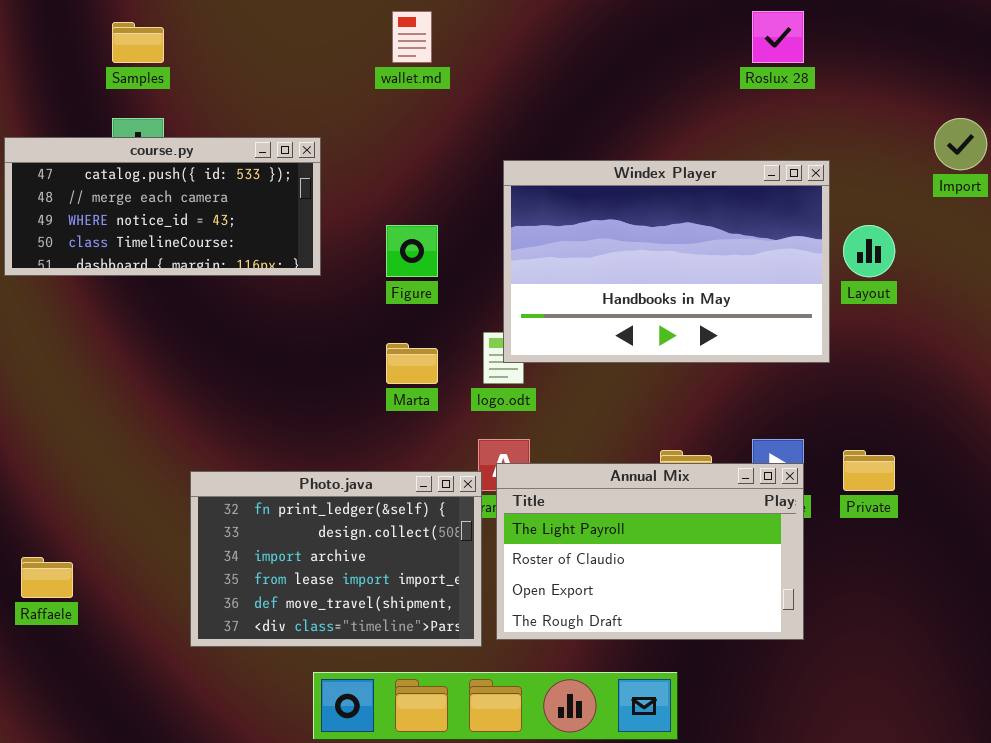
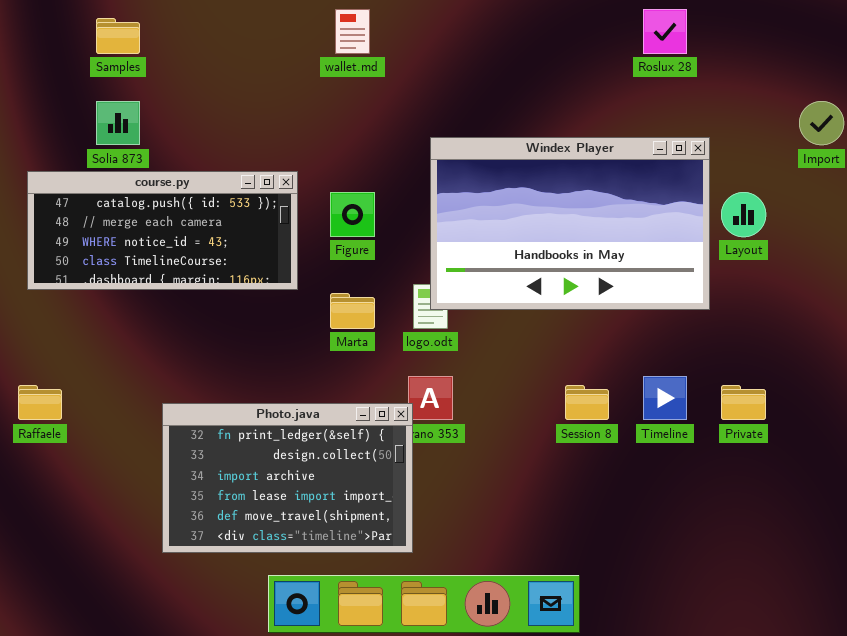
course.py: [4,137,321,276] -> [27,171,298,290], moved
Annual Mix: [496,463,804,640] -> none, closed
Raffaele: [21,557,73,598] -> [18,385,62,420], moved

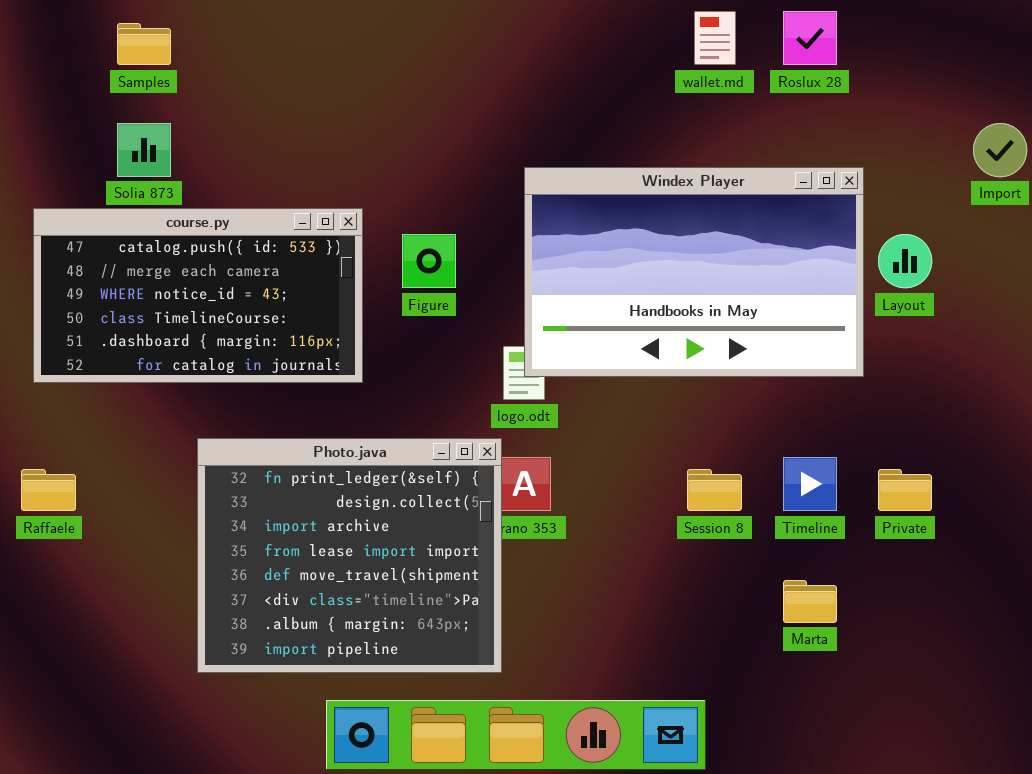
wallet.md: [335,9,370,54] -> [694,11,736,65], moved
course.py: [27,171,298,290] -> [33,208,363,383], resized
Marta: [330,293,375,329] -> [783,580,837,623], moved
Photo.java: [162,403,413,553] -> [197,438,502,673], resized

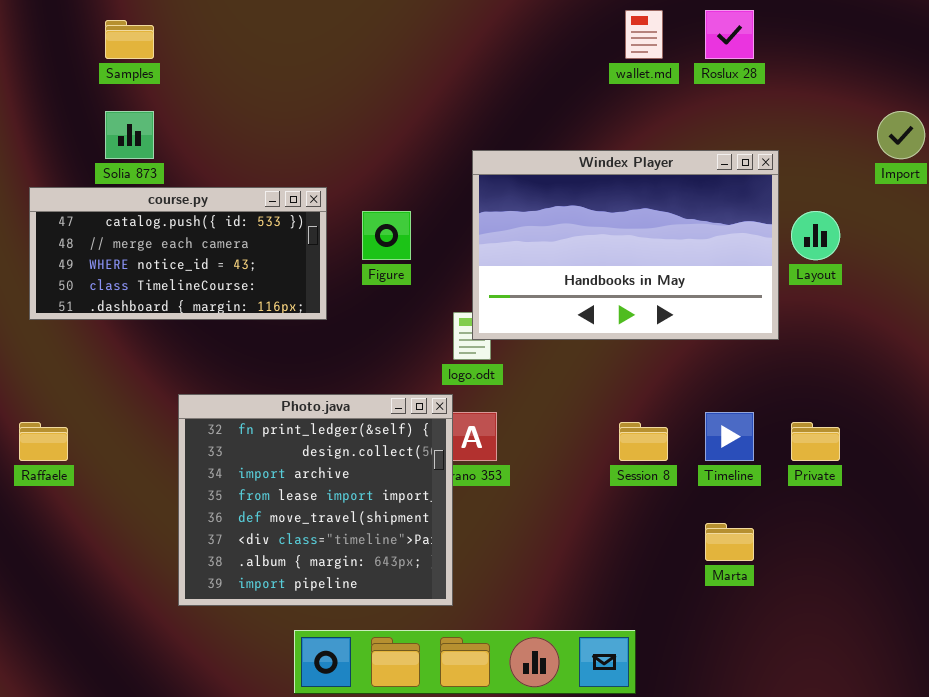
course.py: [33,208,363,383] -> [29,187,327,320], resized

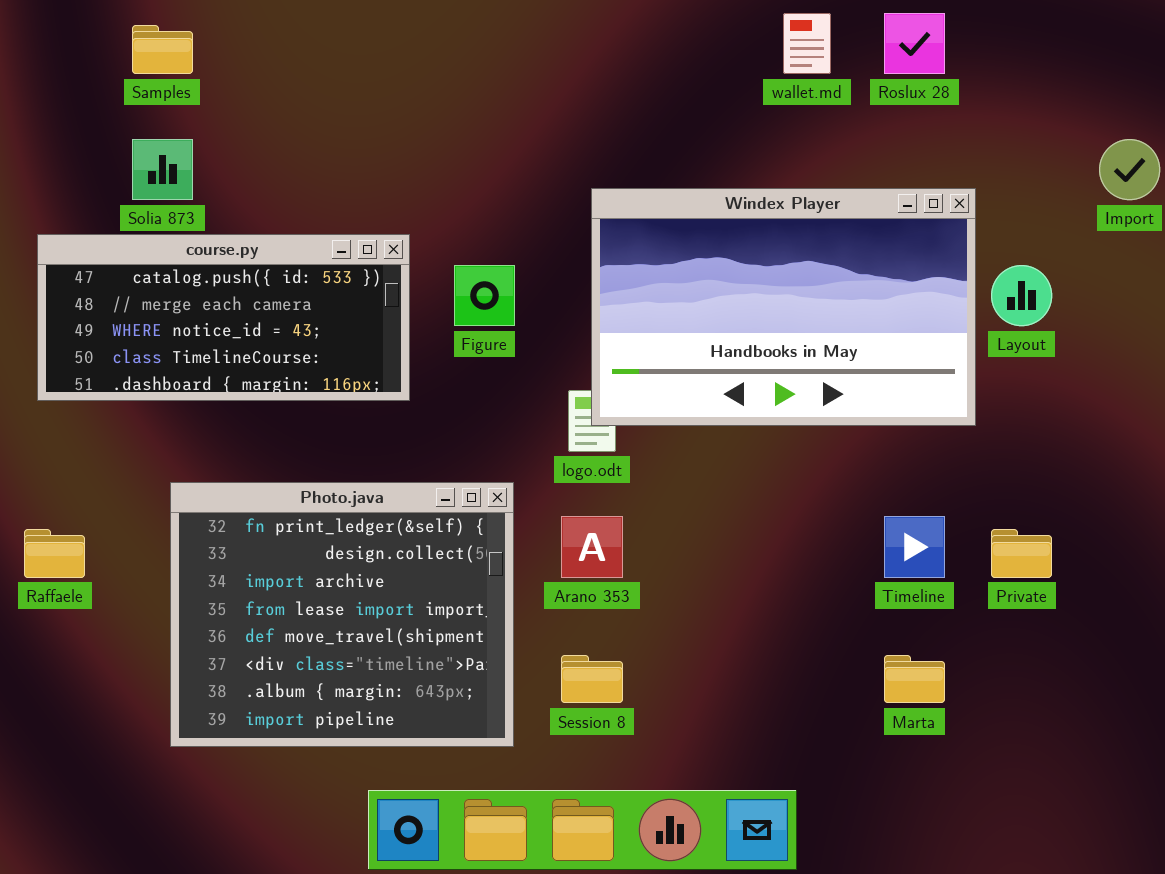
Photo.java: [178,394,453,606] -> [170,482,514,747], moved
Session 8: [619,422,668,461] -> [561,655,623,703], moved

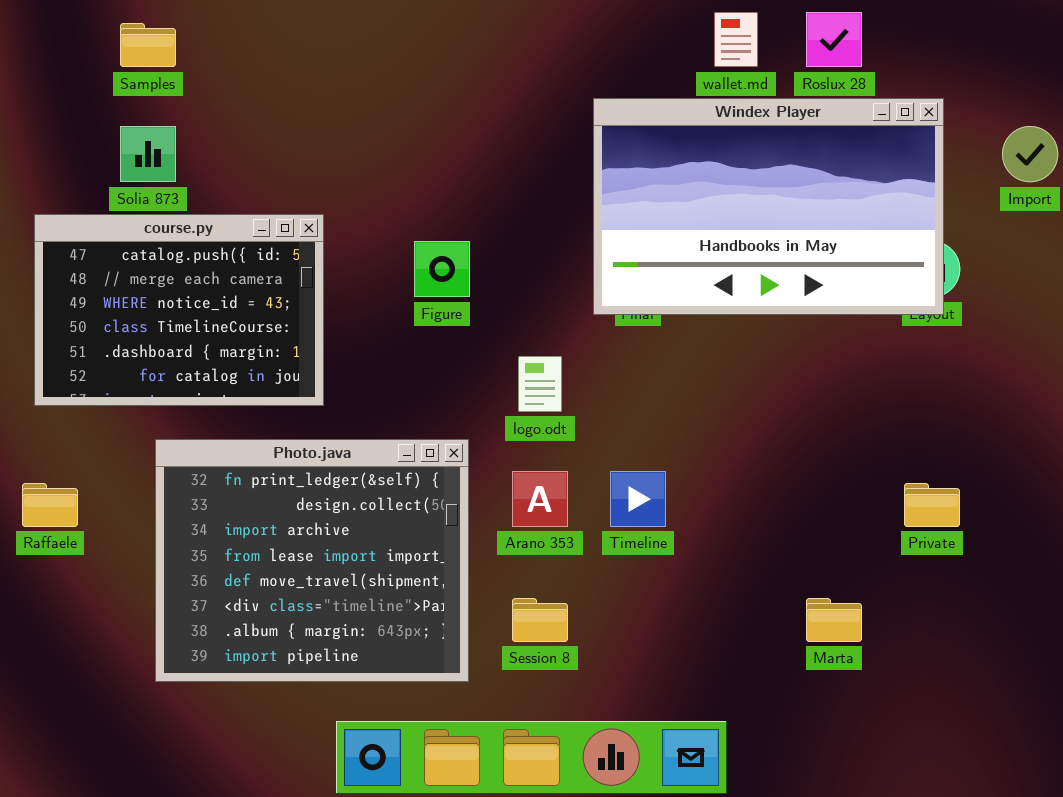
Windex Player: [591,188,976,426] -> [593,98,944,315], moved
course.py: [37,234,410,401] -> [34,214,324,406], resized
Timeline: [884,516,945,578] -> [610,471,666,527], moved

